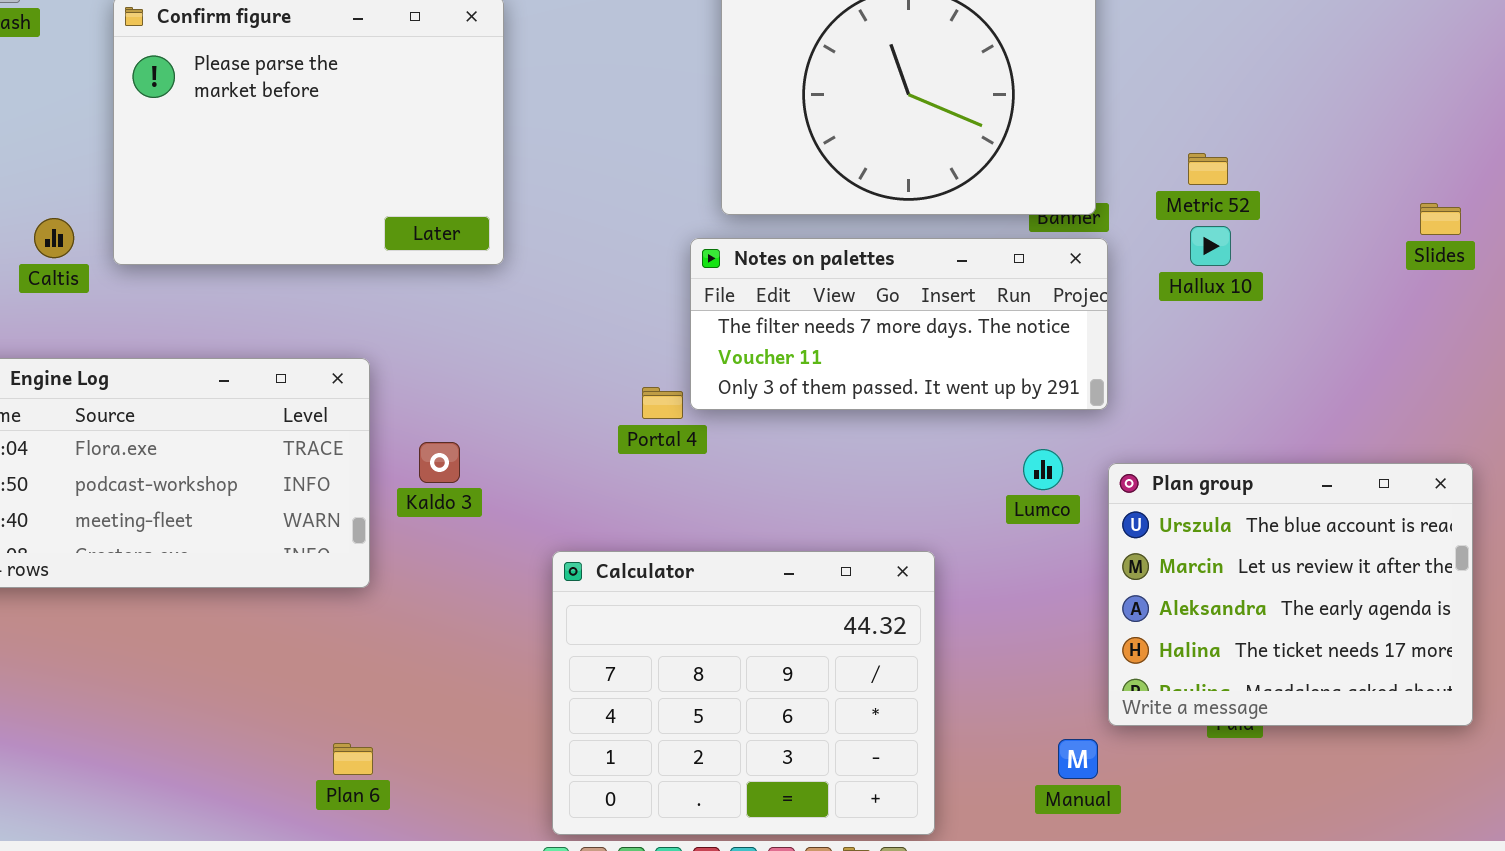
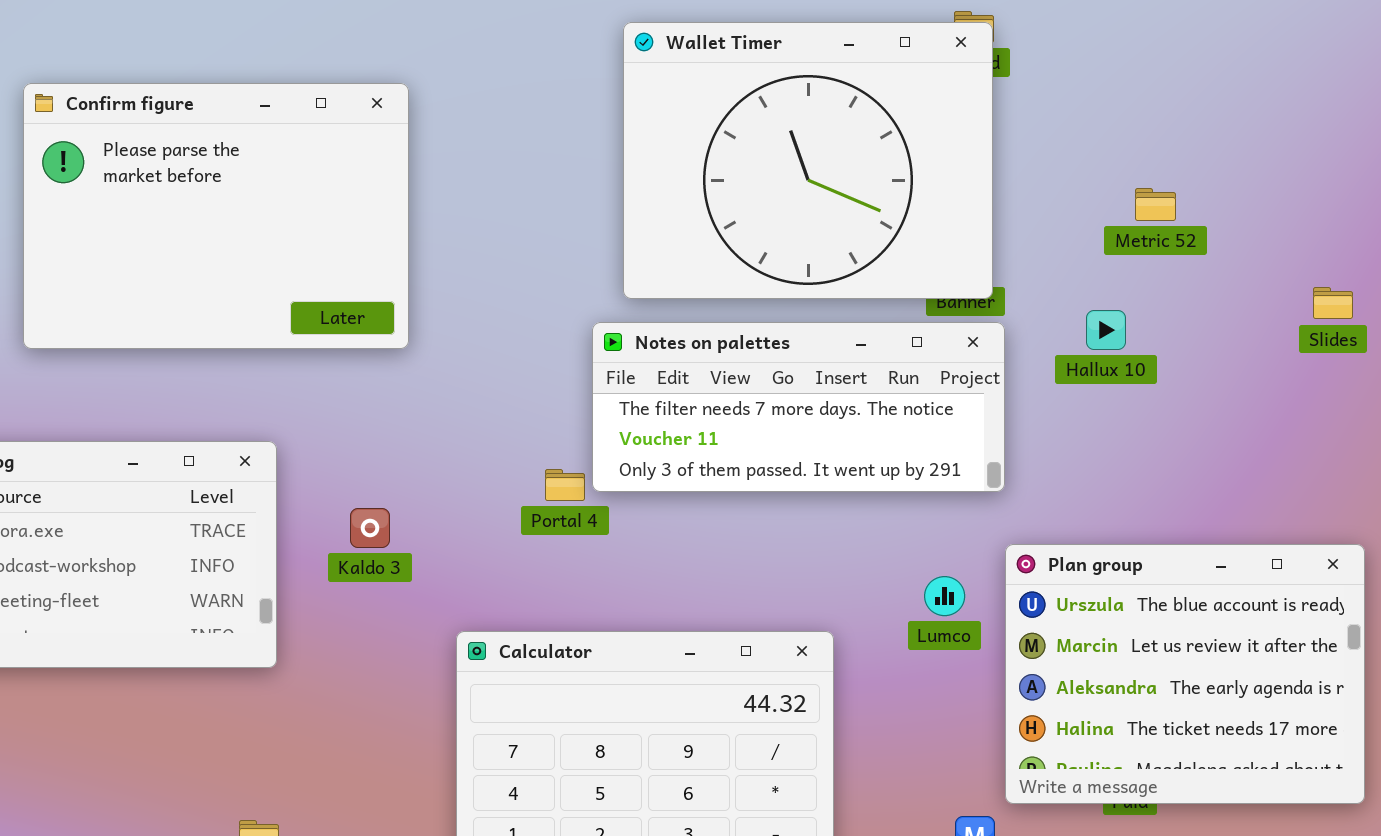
Metric 52: [1188,153,1228,185] -> [1135,188,1176,221], moved
Kaldo 3: [419,442,460,483] -> [350,508,390,548], moved
Lumco: [1023,449,1063,490] -> [924,576,965,616], moved

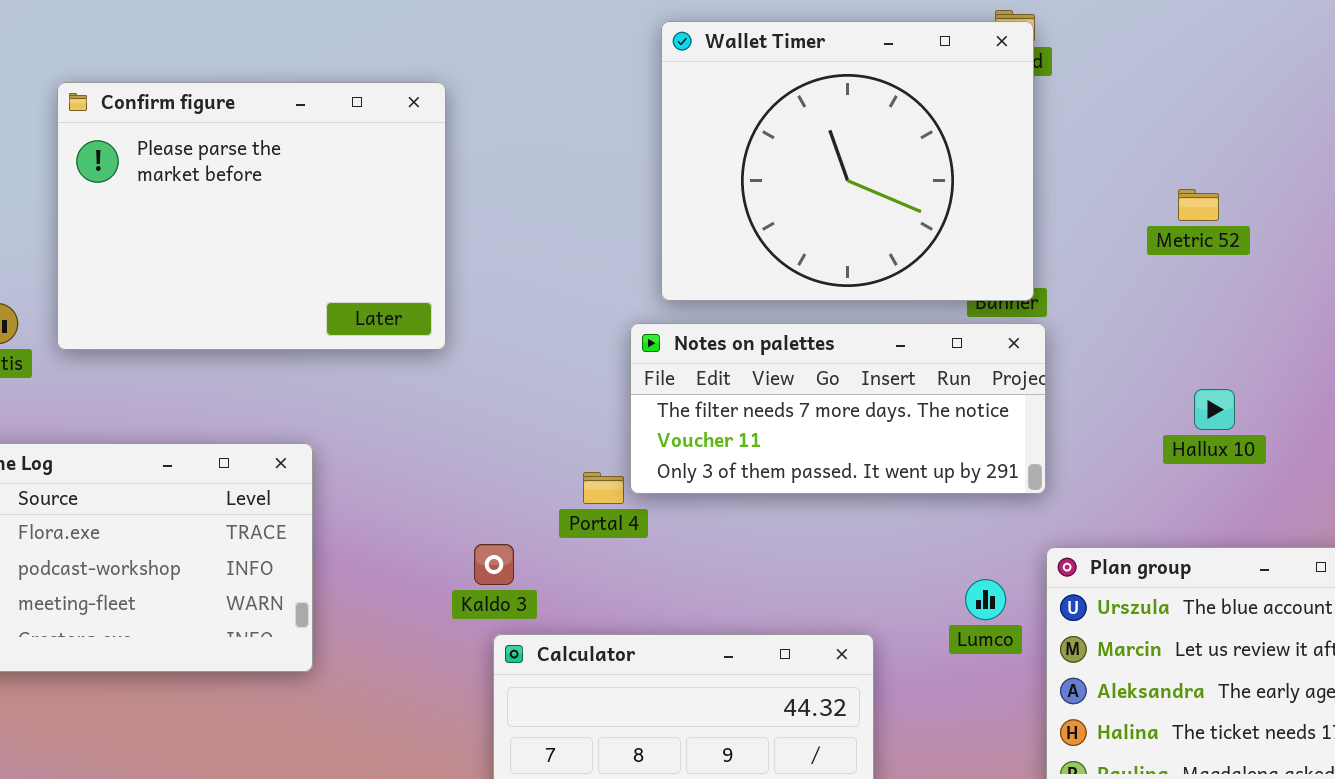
Hallux 10: [1086,310,1126,350] -> [1194,389,1235,430], moved
Kaldo 3: [350,508,390,548] -> [474,544,514,585], moved

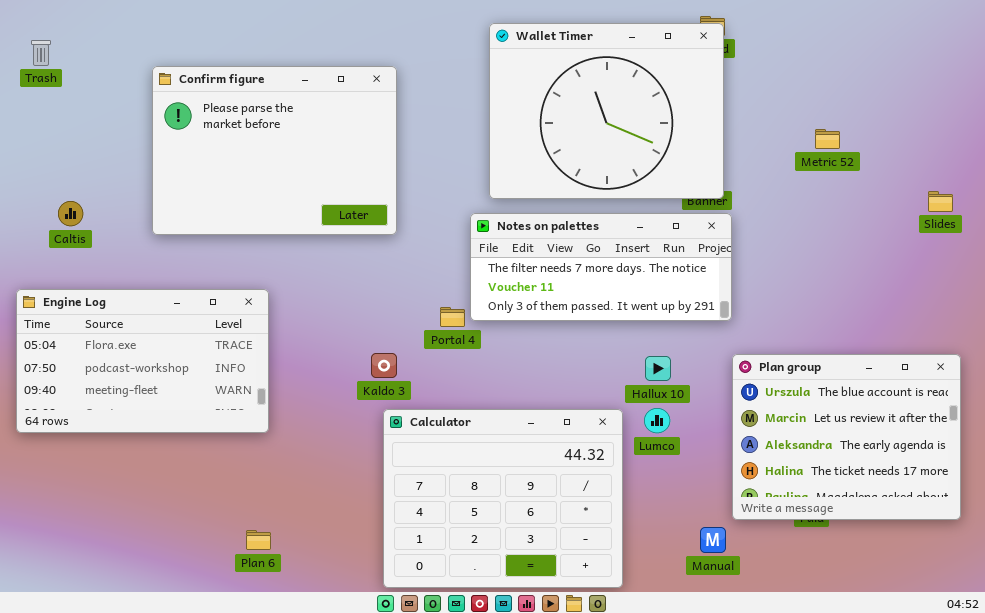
Confirm figure: [57,82,446,350] -> [152,66,397,235], moved
Hallux 10: [1194,389,1235,430] -> [645,356,671,381], moved
Lumco: [965,579,1006,620] -> [644,408,670,433], moved

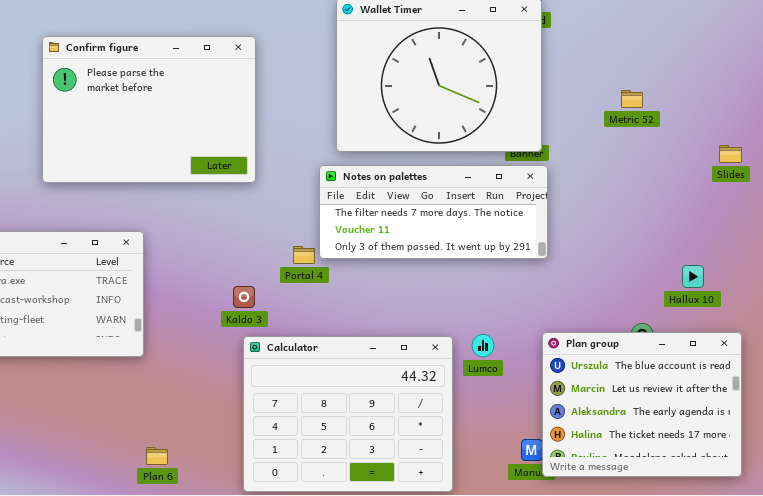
Plan group: [732,354,961,520] -> [542,332,742,477], moved
Hallux 10: [645,356,671,381] -> [682,265,704,288], moved
Plan 6: [246,530,271,550] -> [146,447,168,465], moved

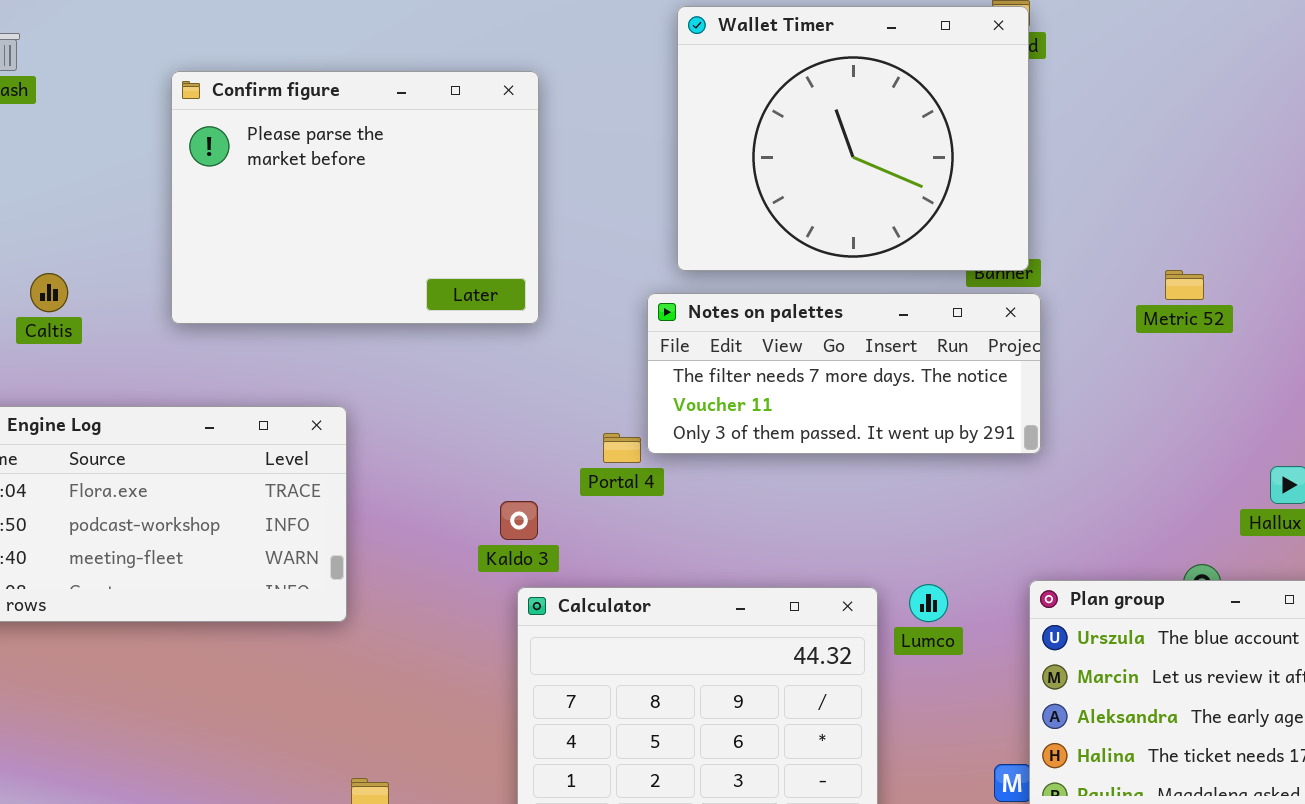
Metric 52: [621,90,643,108] -> [1165,270,1204,300], moved

